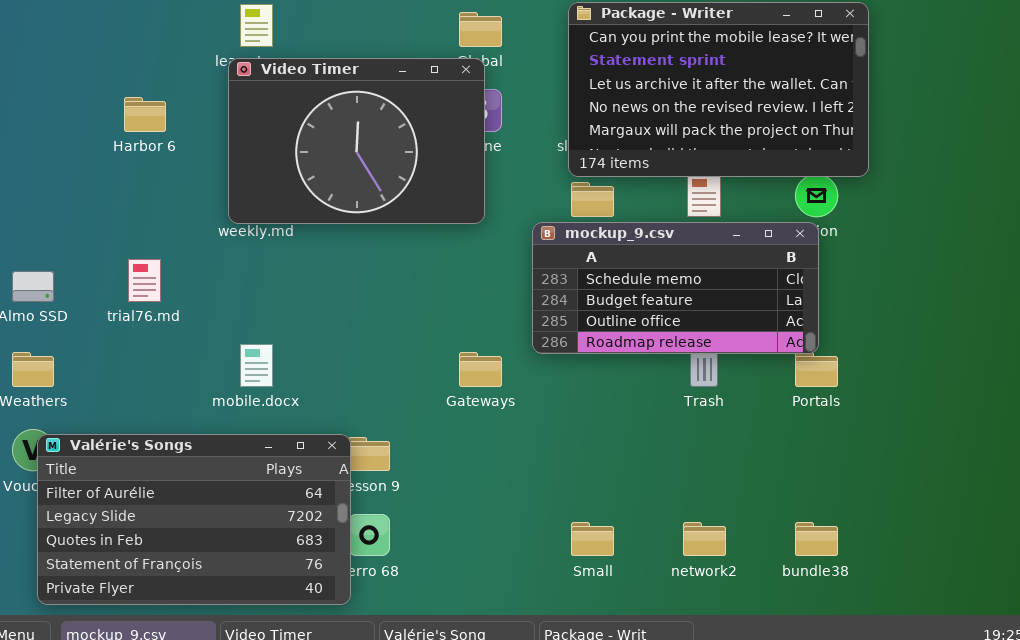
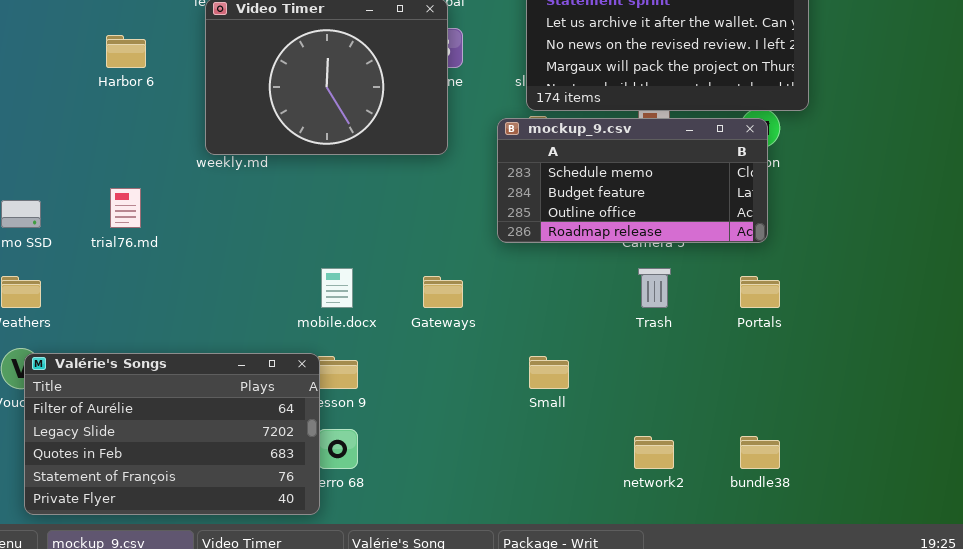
mockup_9.csv: [532,222,819,354] -> [497,118,768,243], moved
mobile.docx: [240,344,273,387] -> [321,268,353,308], moved
Small: [571,522,614,556] -> [529,356,569,389], moved

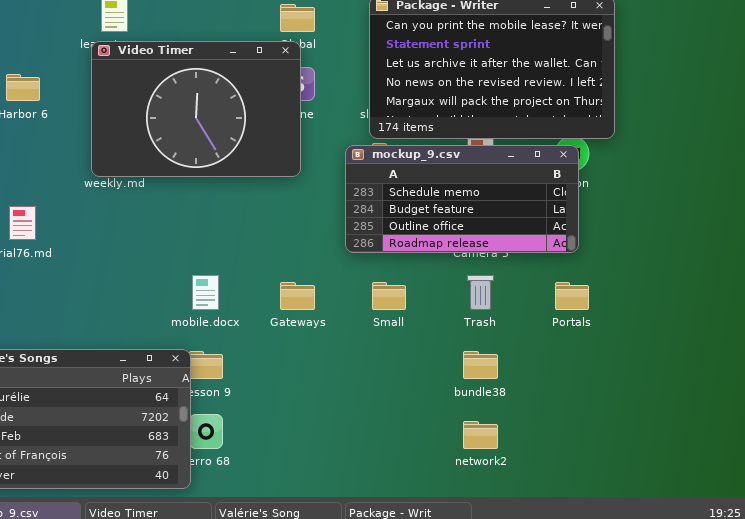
Small: [529,356,569,389] -> [372,282,406,310], moved
bundle38: [740,436,780,469] -> [463,351,498,379], moved

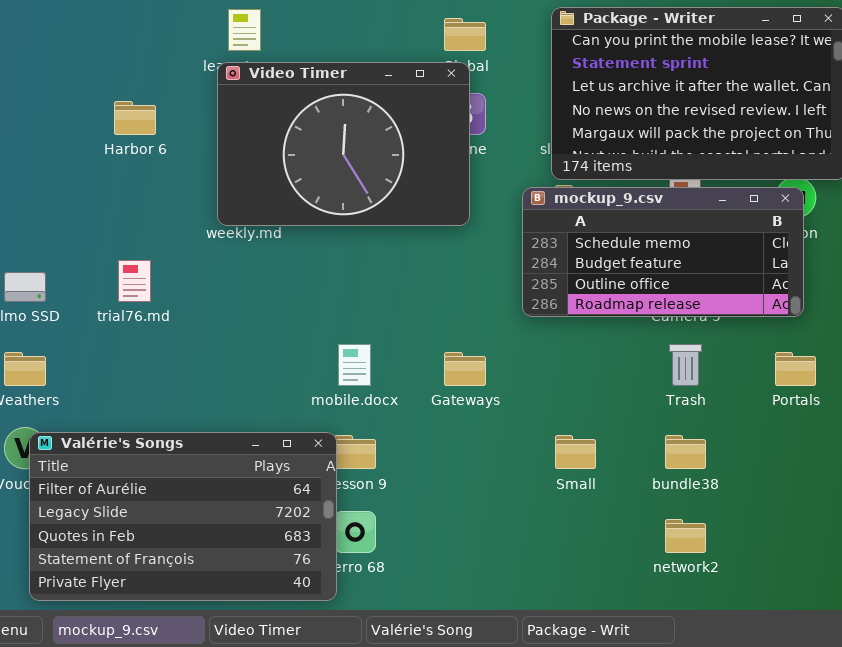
Small: [372,282,406,310] -> [555,435,596,469], moved

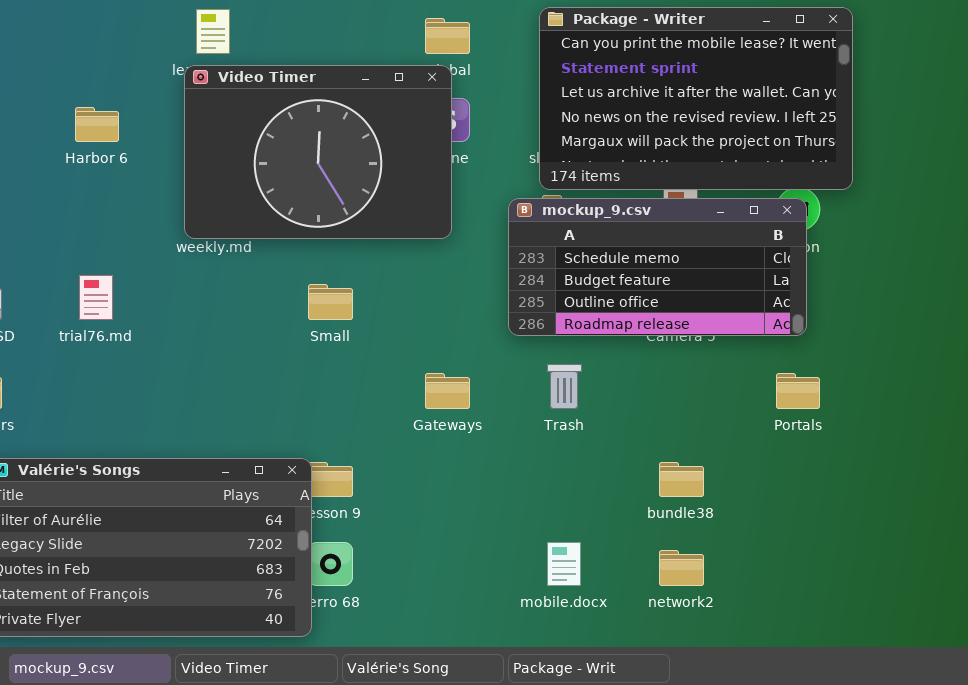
mobile.docx: [338,344,371,386] -> [547,542,581,586], moved
Trash: [669,344,702,386] -> [547,364,582,409], moved
Small: [555,435,596,469] -> [308,284,353,320], moved

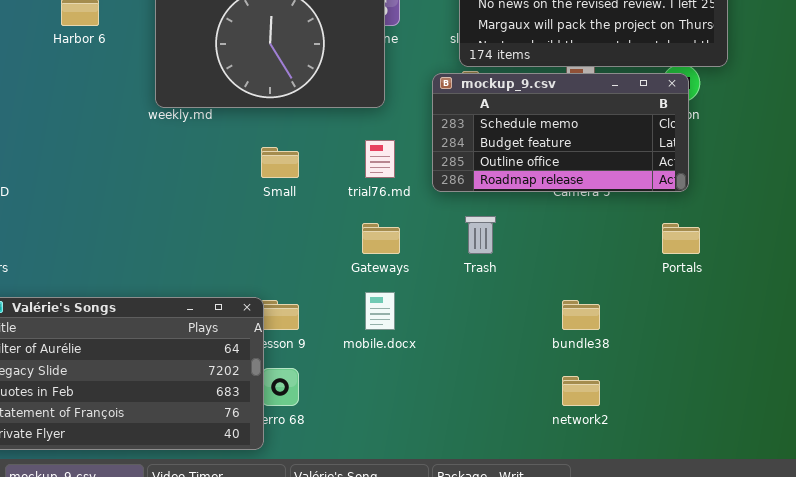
trial76.md: [79,275,113,320] -> [365,140,395,178], moved
mobile.docx: [547,542,581,586] -> [365,292,395,330], moved

